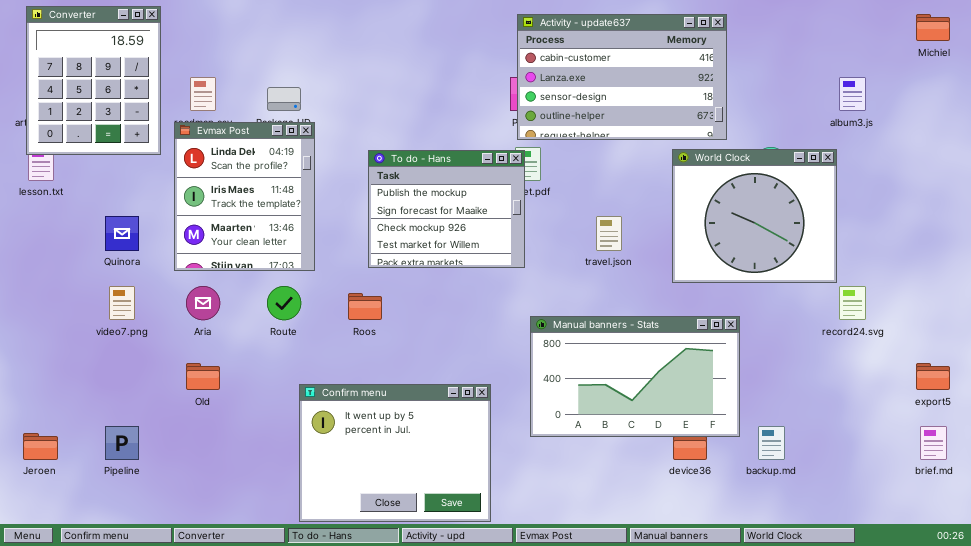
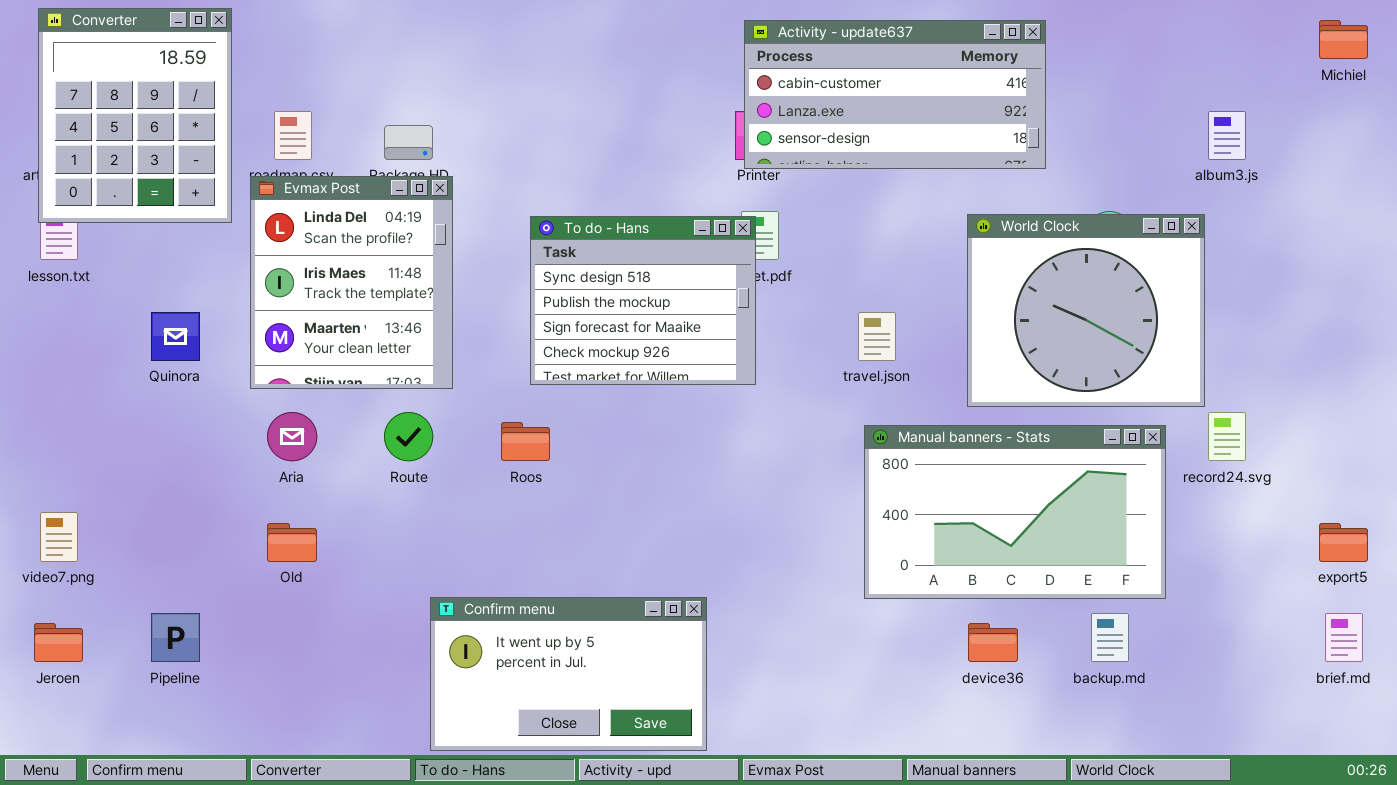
Activity - update637: [517,14,727,140] -> [744,20,1046,169], resized
To do - Hans: [368,150,525,268] -> [530,216,756,385], scrolled up 1 row
video7.png: [109,286,135,320] -> [40,512,78,562], moved
Manual banners - Stats: [530,316,740,437] -> [864,425,1166,599], moved
Confirm menu: [299,384,491,522] -> [430,597,707,751], resized

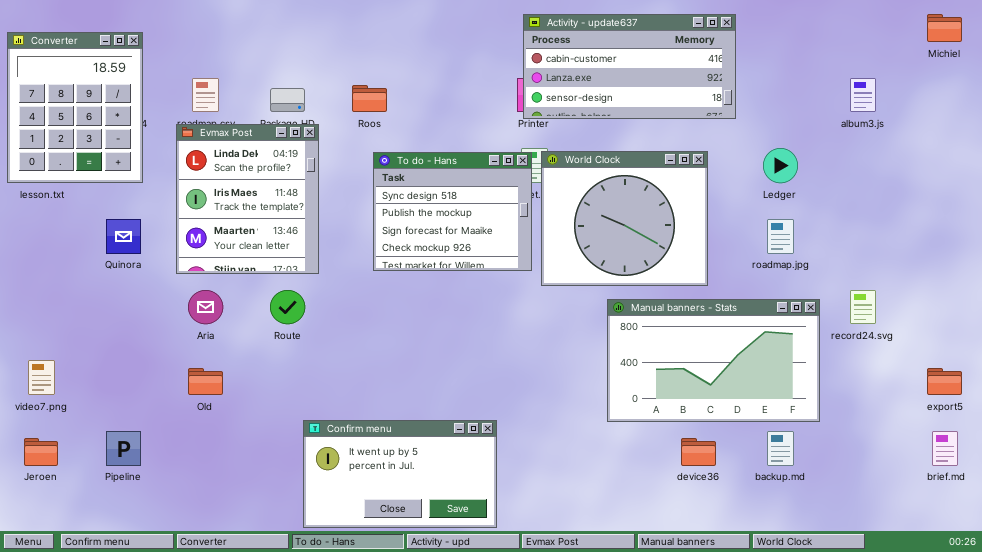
Converter: [38,8,232,223] -> [7,32,143,183], moved
World Clock: [967,214,1205,407] -> [541,151,708,286], moved
Roos: [501,422,550,461] -> [352,85,387,112], moved

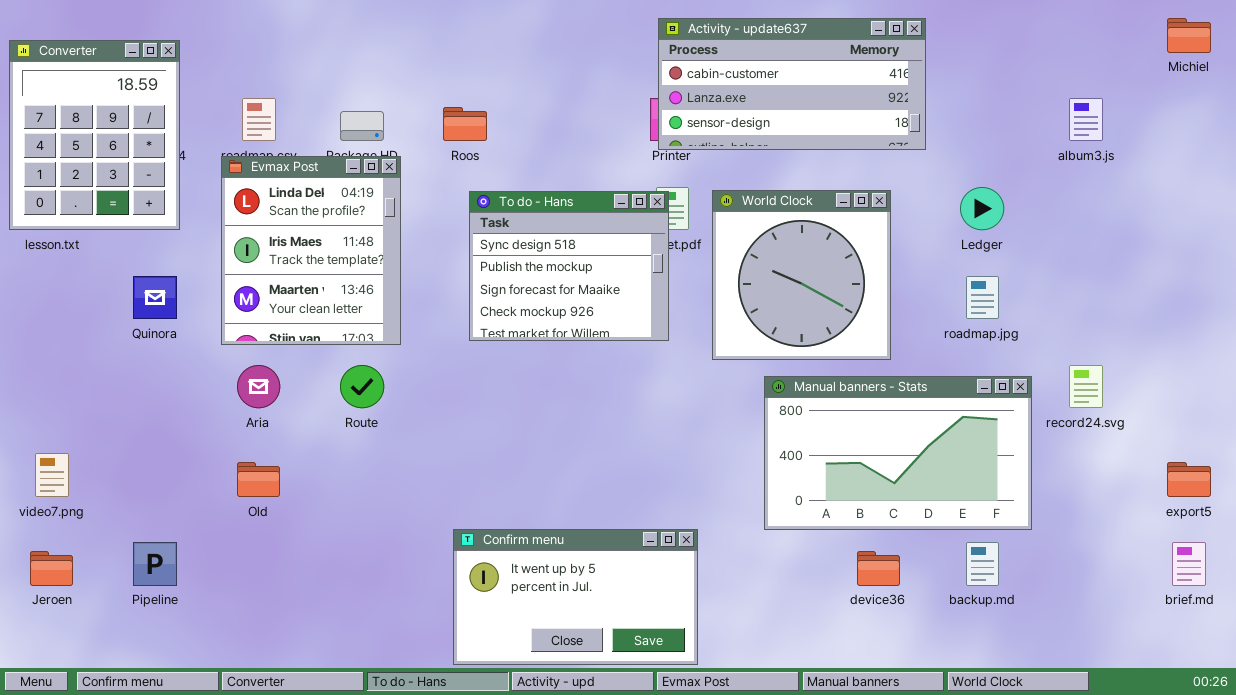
World Clock: [541,151,708,286] -> [712,190,891,360], resized
Confirm menu: [303,420,497,528] -> [453,529,698,665], moved

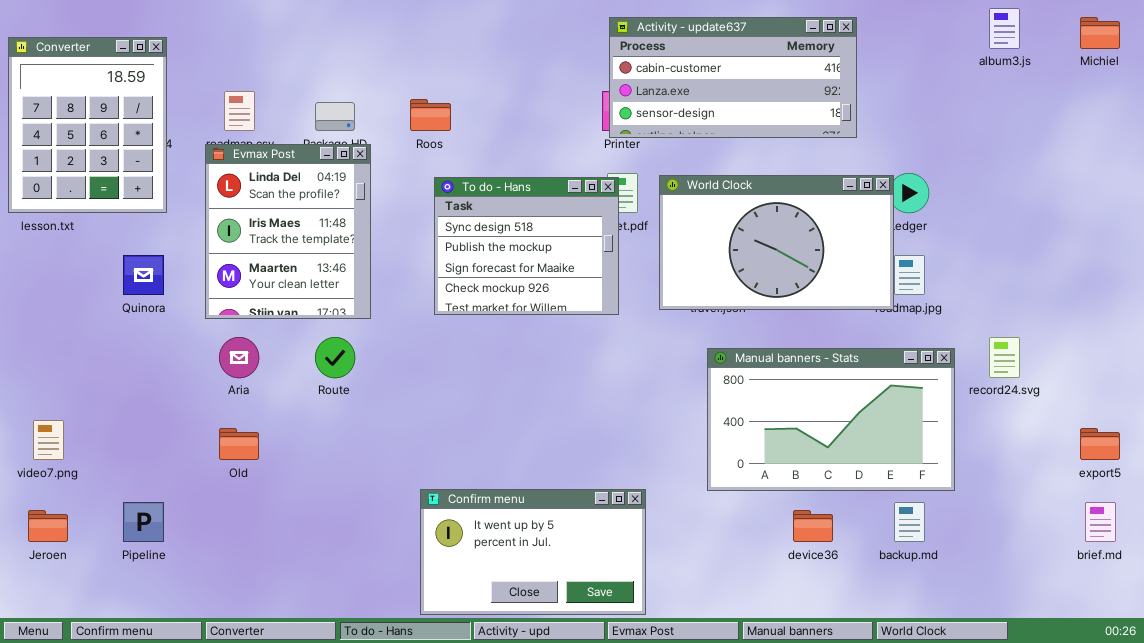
album3.js: [1069,98,1103,141] -> [989,8,1020,49], moved
World Clock: [712,190,891,360] -> [659,175,894,310], resized

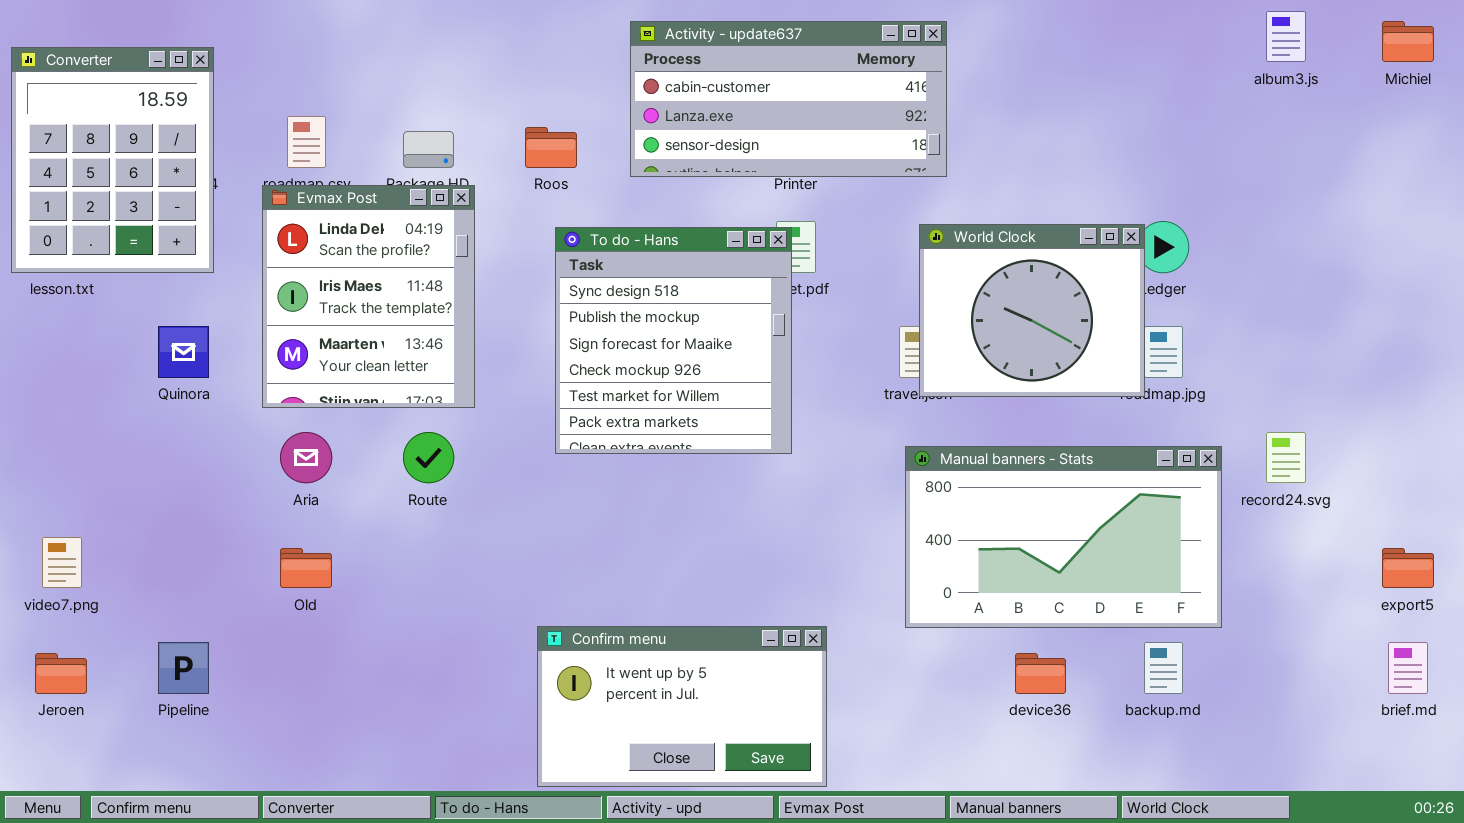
Activity - update637: [609,17,857,138] -> [630,21,947,177], moved
World Clock: [659,175,894,310] -> [919,224,1145,397], resized
To do - Hans: [434,177,619,315] -> [555,227,792,454], resized

